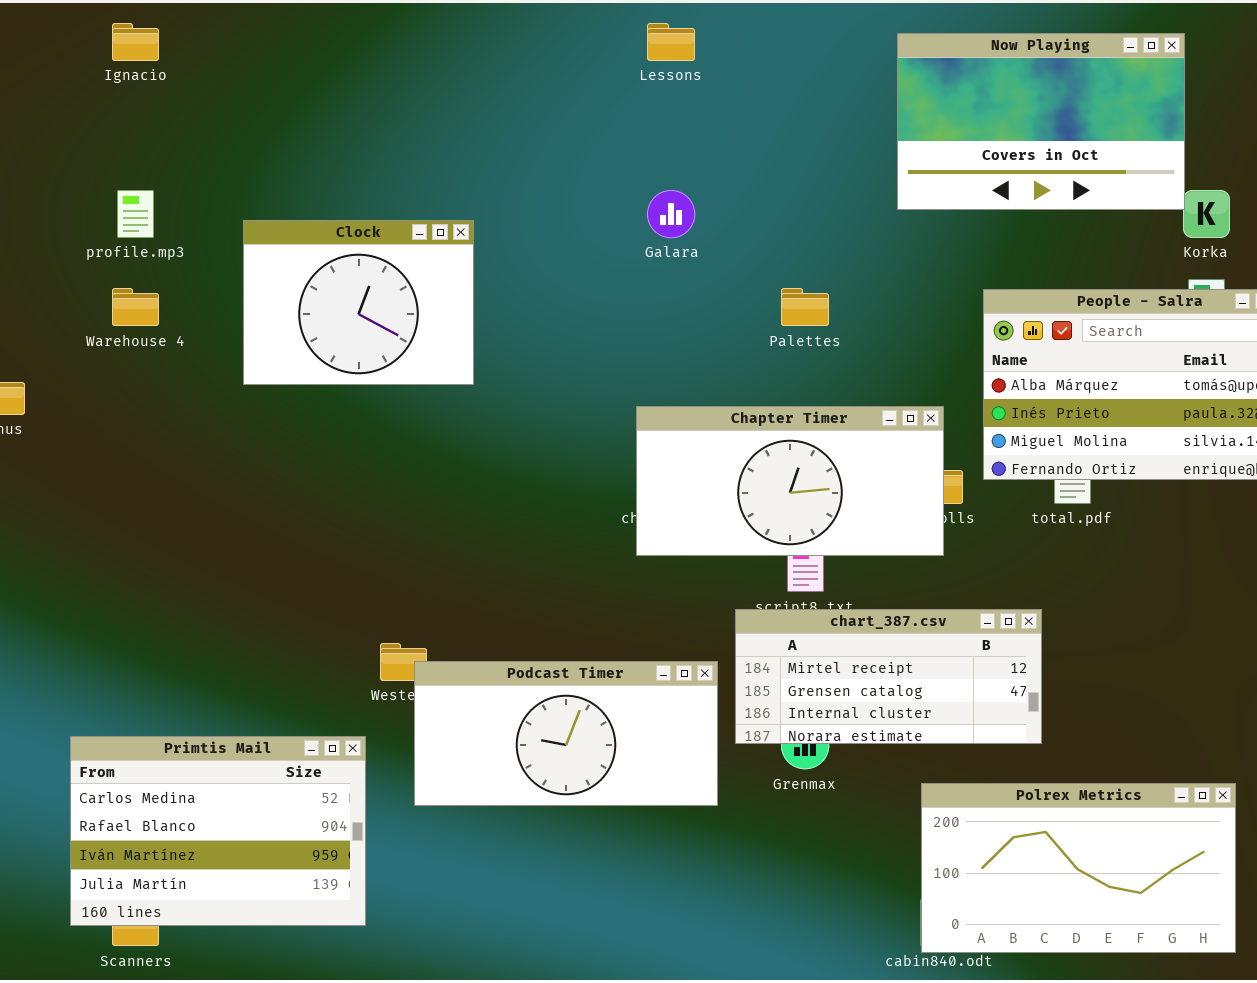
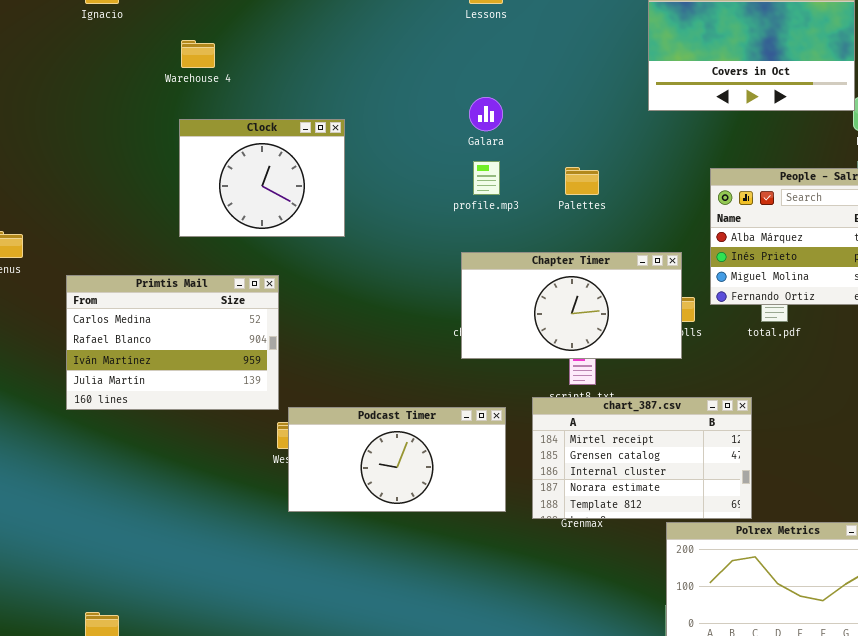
profile.mp3: [117,190,154,238] -> [473,161,500,195], moved
Warehouse 4: [112,288,159,326] -> [181,40,215,68], moved
chart_387.csv: [735,609,1042,744] -> [532,397,752,519], resized
Podcast Timer: [414,661,718,806] -> [288,407,506,512], moved
Primtis Mail: [70,736,366,926] -> [66,275,279,410], moved

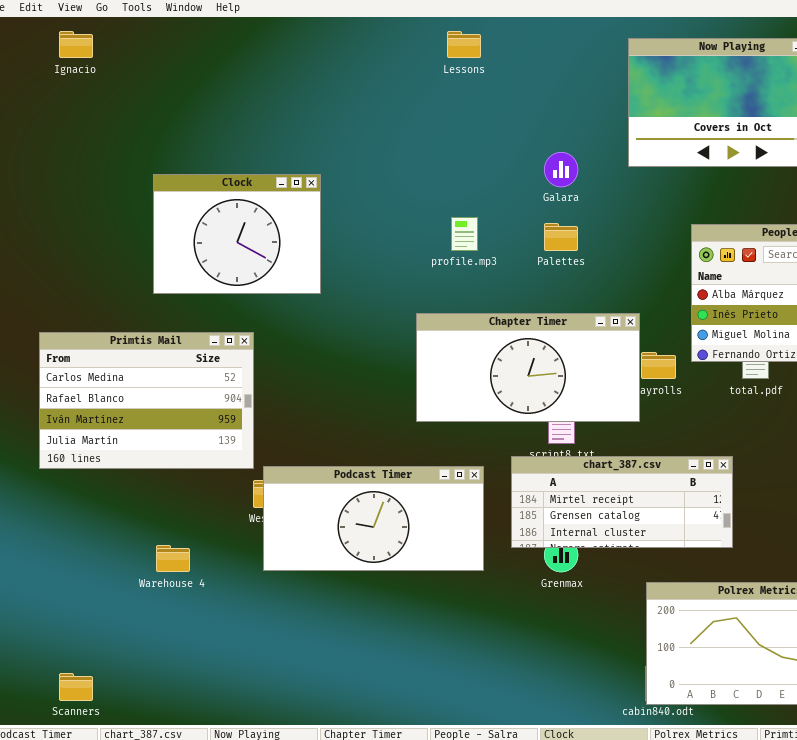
Warehouse 4: [181,40,215,68] -> [156,545,190,572], moved
Galara: [469,97,503,131] -> [544,152,578,187], moved
Chapter Timer: [461,252,682,359] -> [416,313,640,422], moved
chart_387.csv: [532,397,752,519] -> [511,456,733,548], resized

